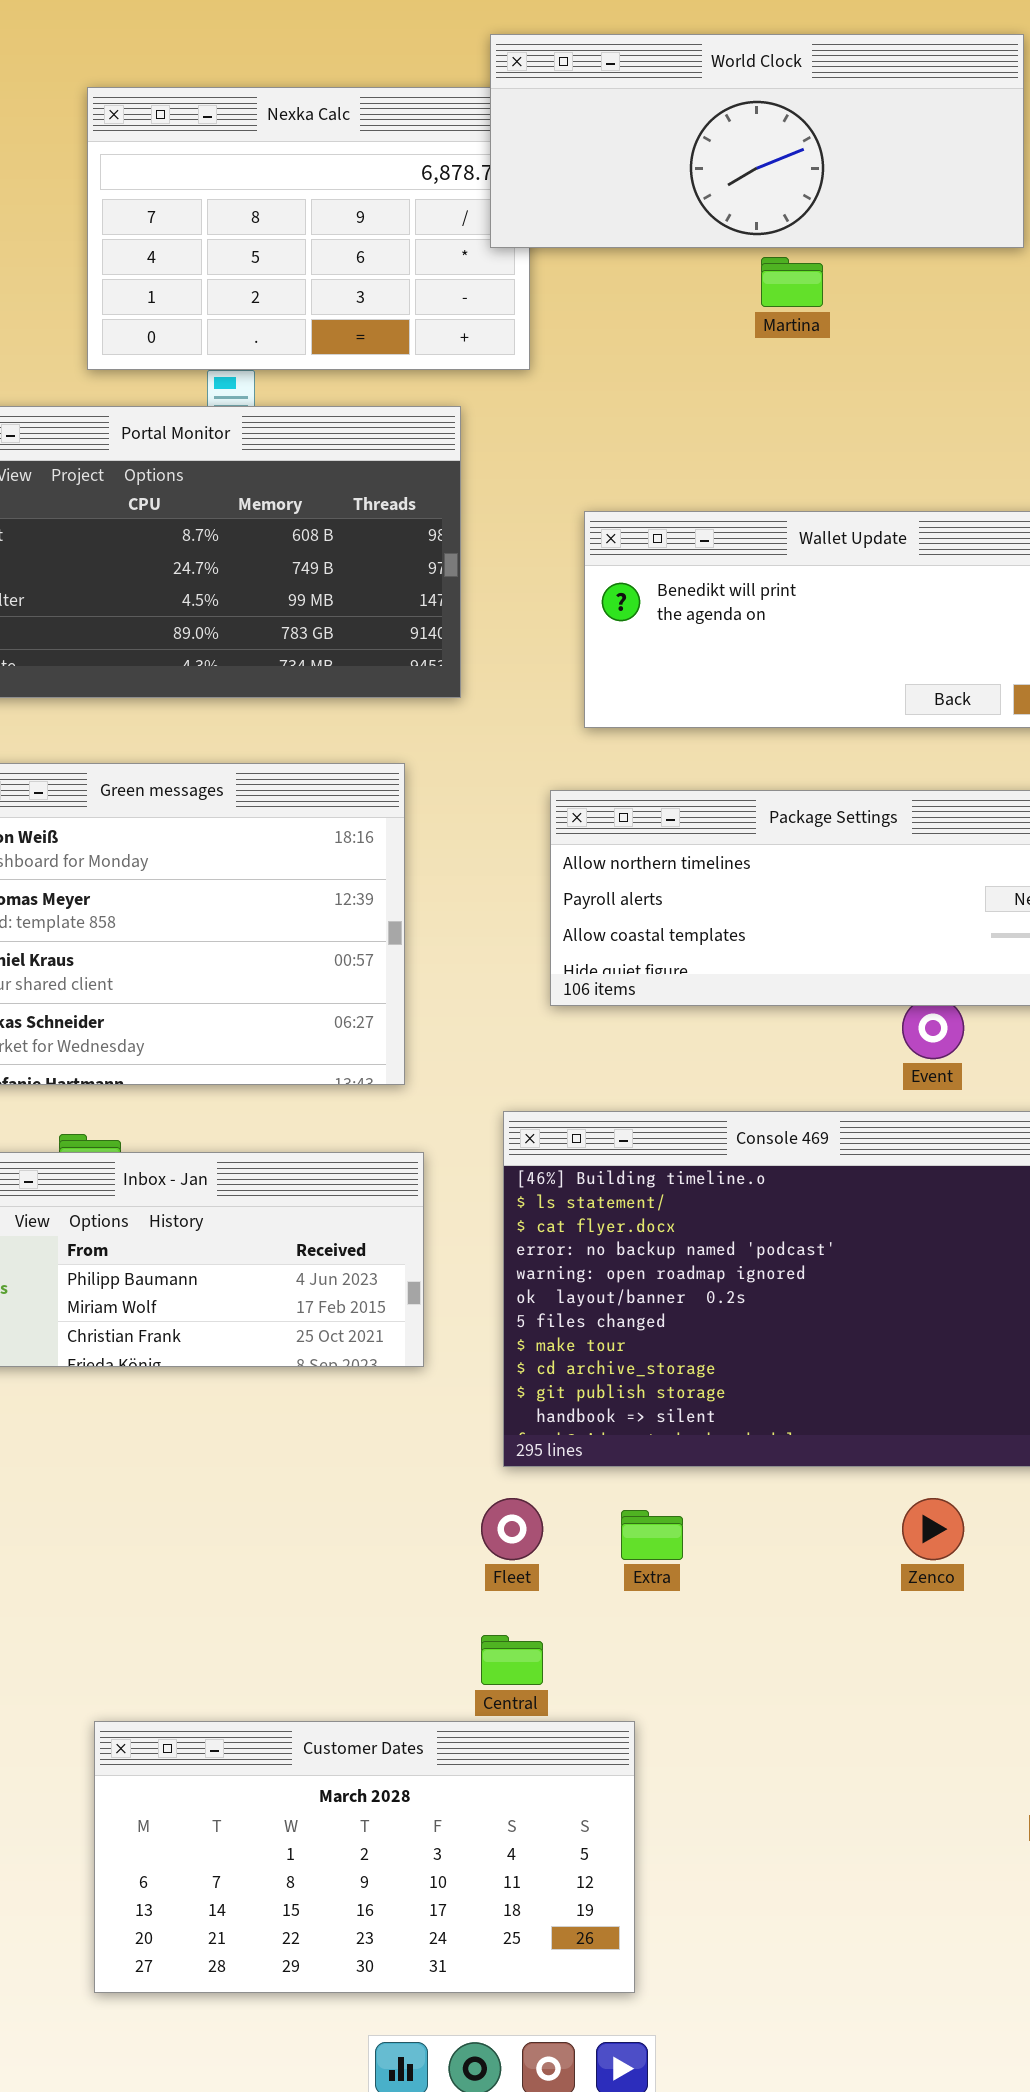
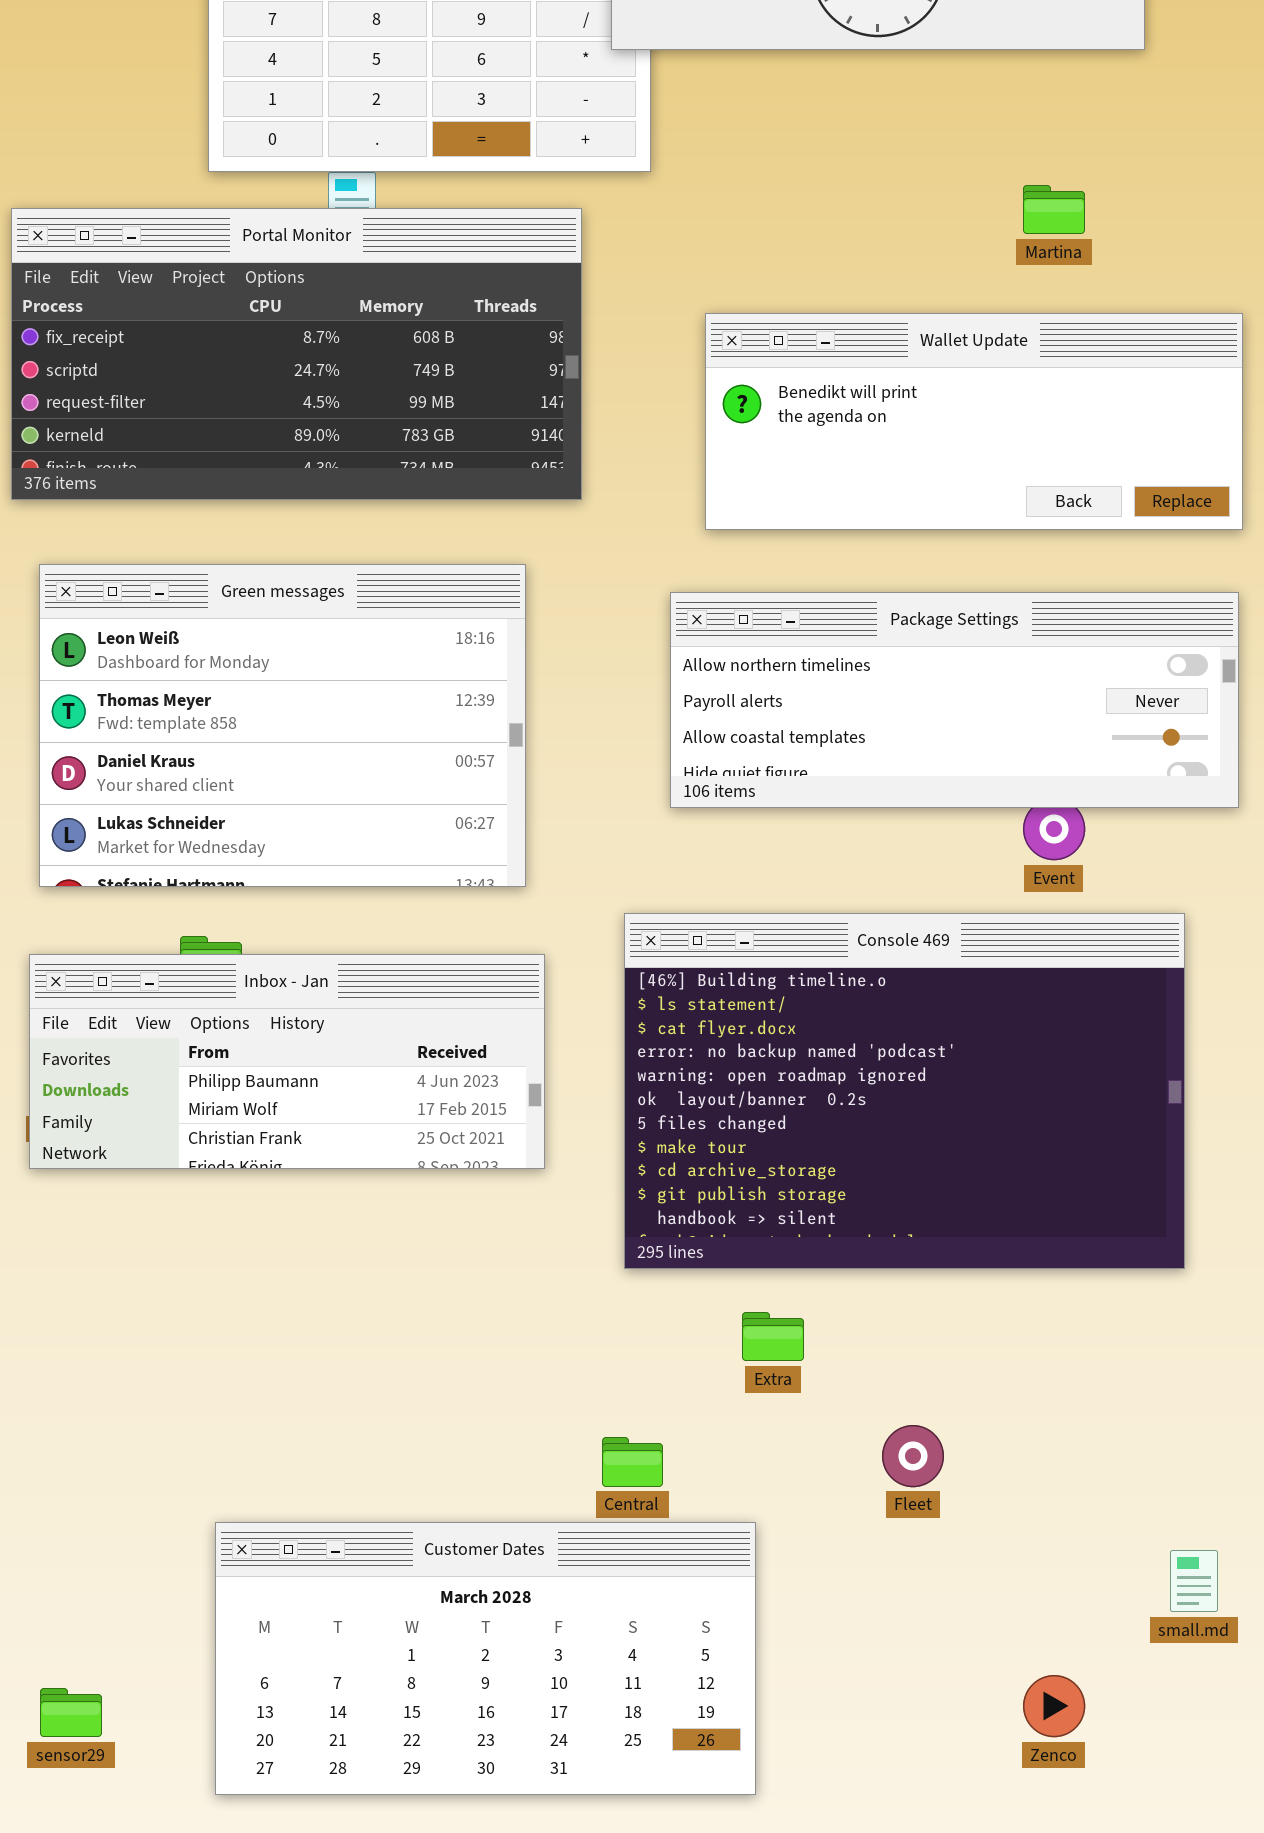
Martina: [761,257,823,307] -> [1023,185,1085,234], moved
Fleet: [481,1498,543,1560] -> [882,1425,944,1487], moved
Zenco: [902,1498,964,1560] -> [1023,1675,1085,1737], moved

